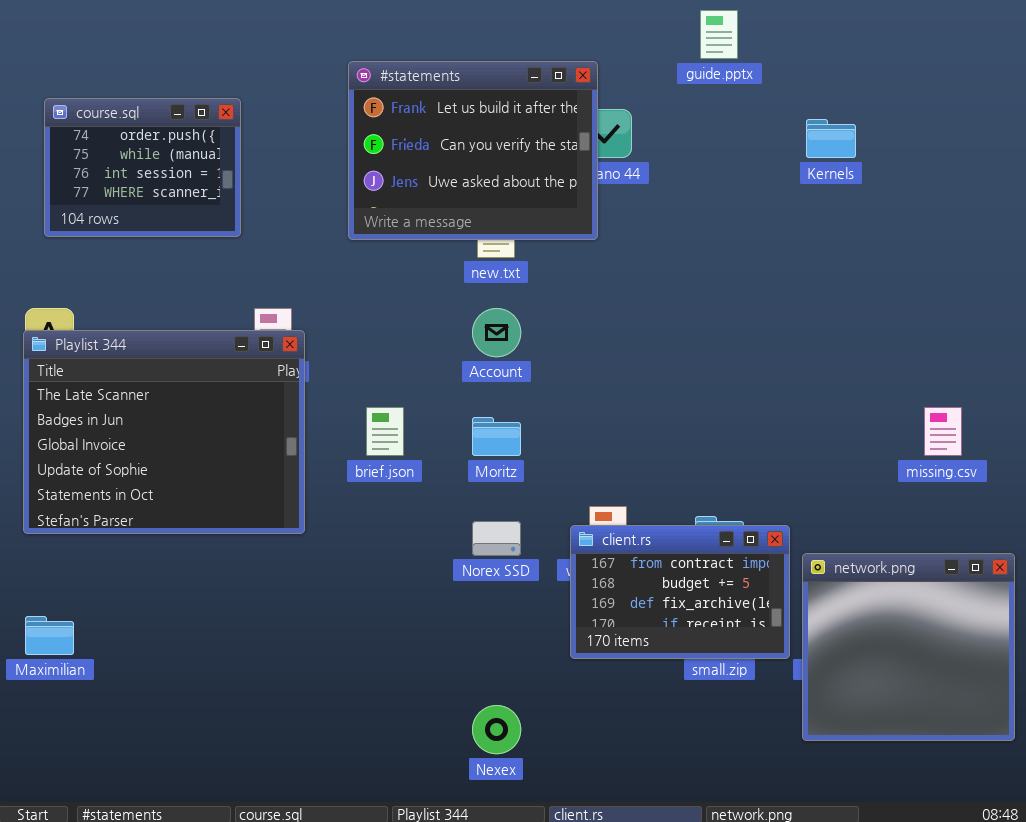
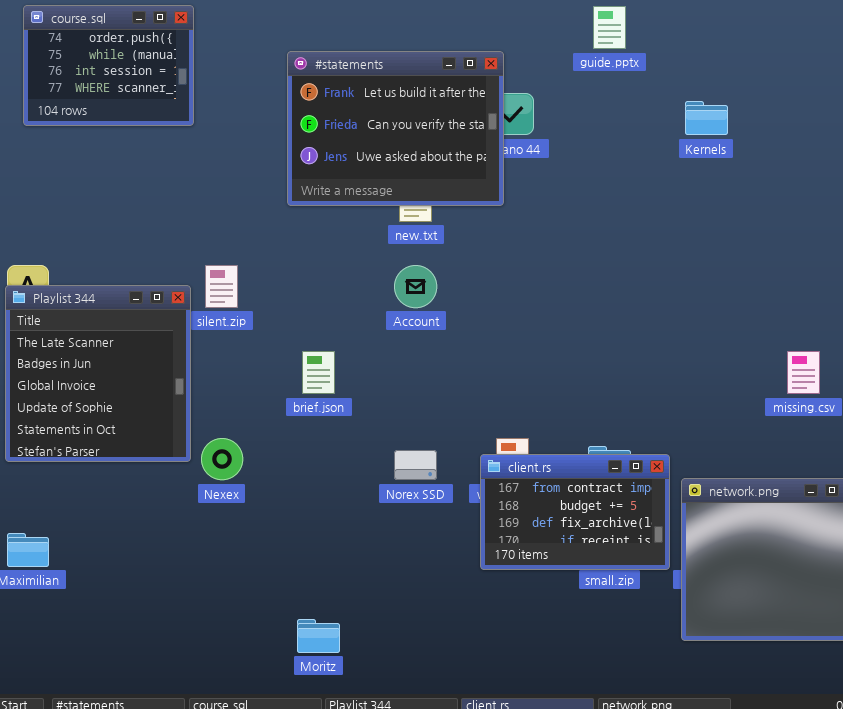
course.sql: [44,98,241,237] -> [23,5,194,126], moved
Playlist 344: [23,330,305,534] -> [5,285,191,462], resized
Moritz: [472,417,521,456] -> [297,619,340,653], moved
Nexex: [472,705,521,754] -> [201,438,243,480], moved

